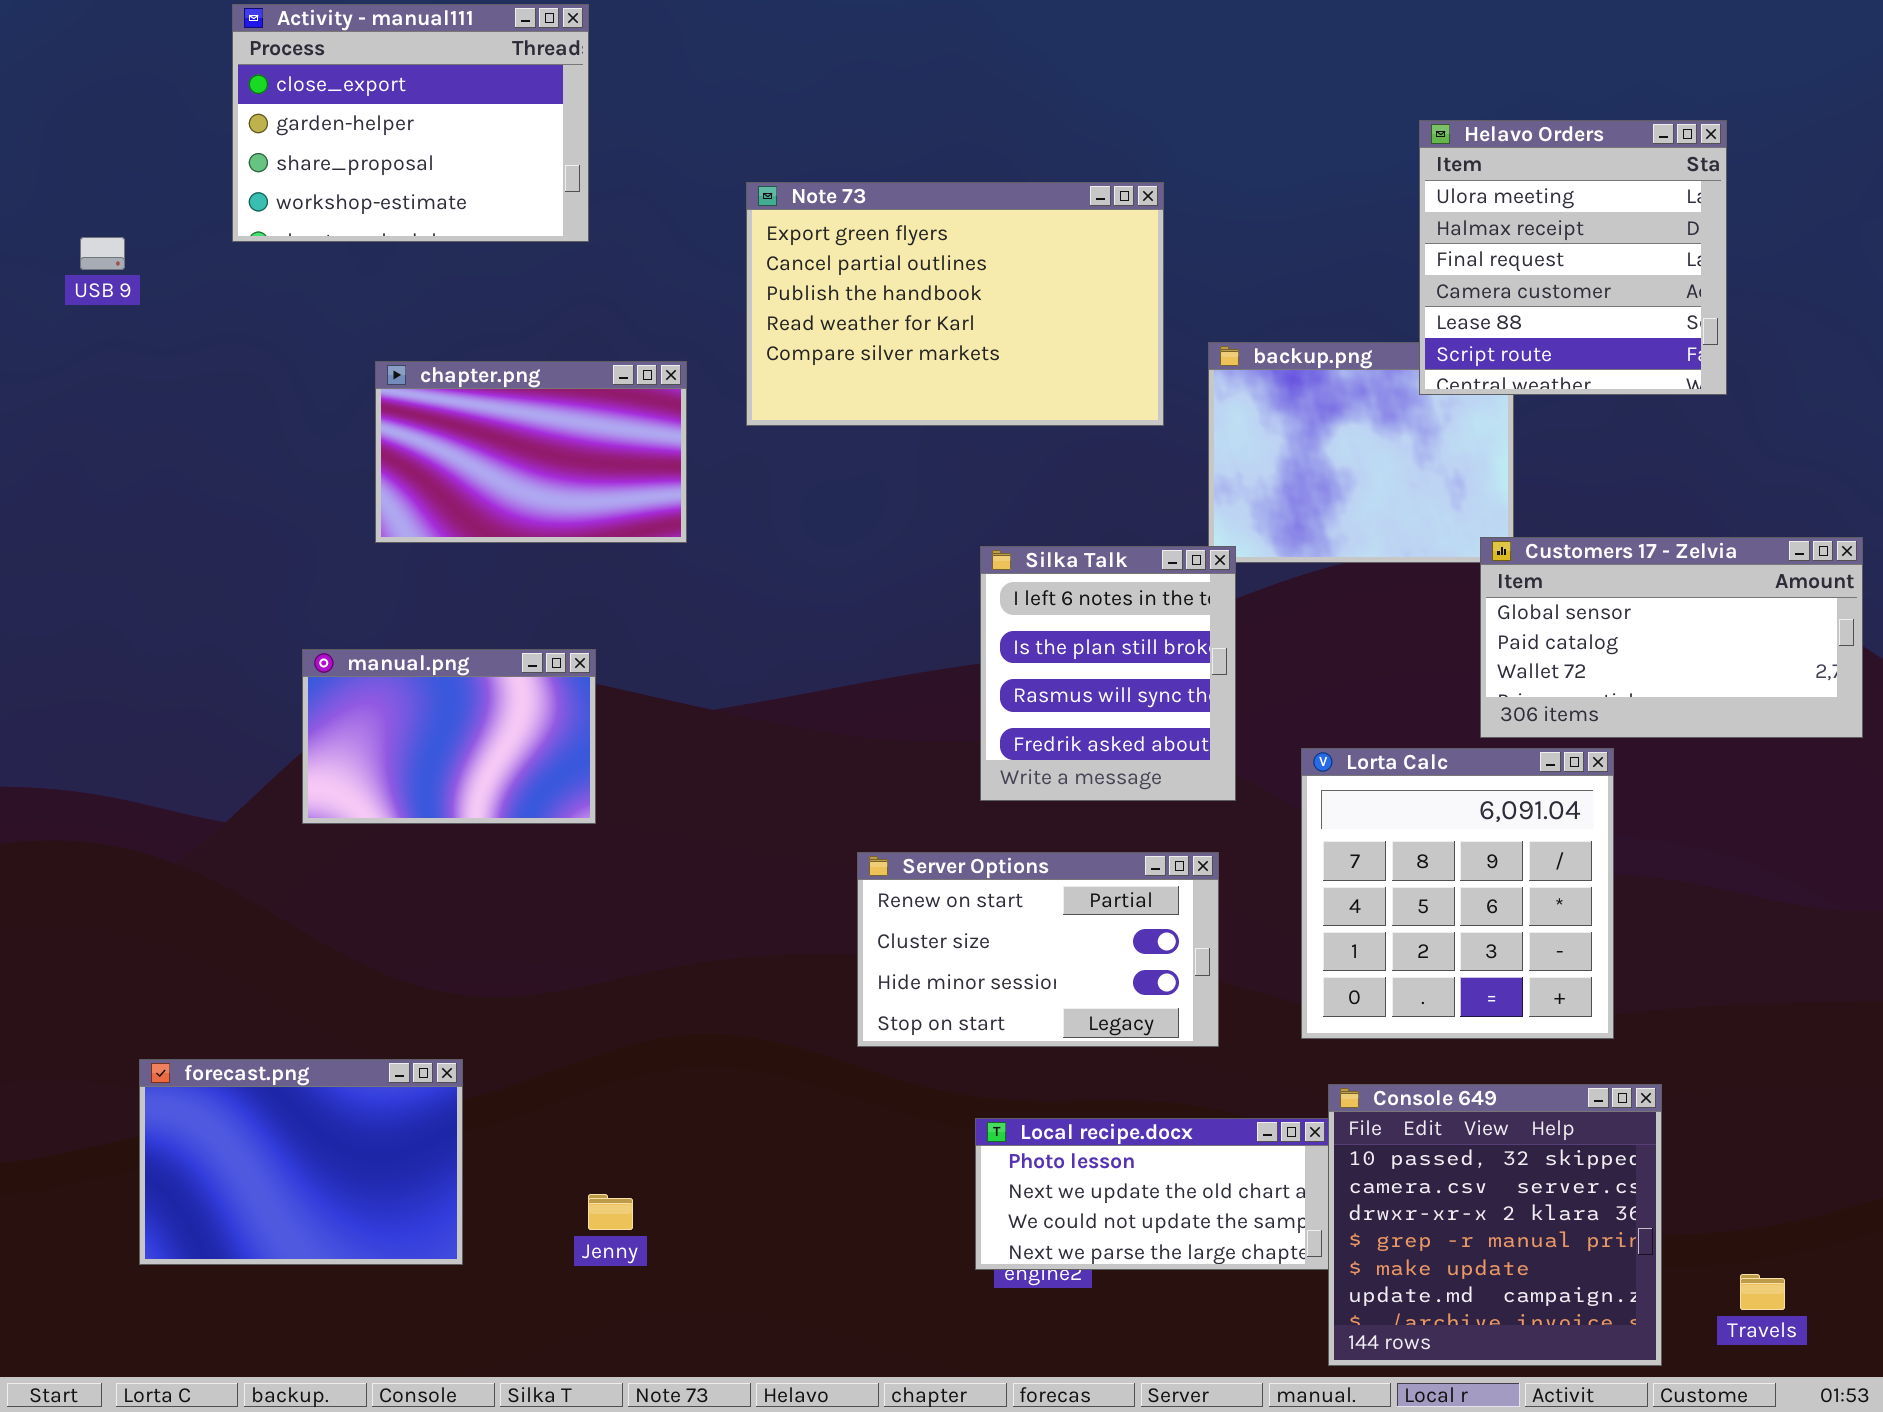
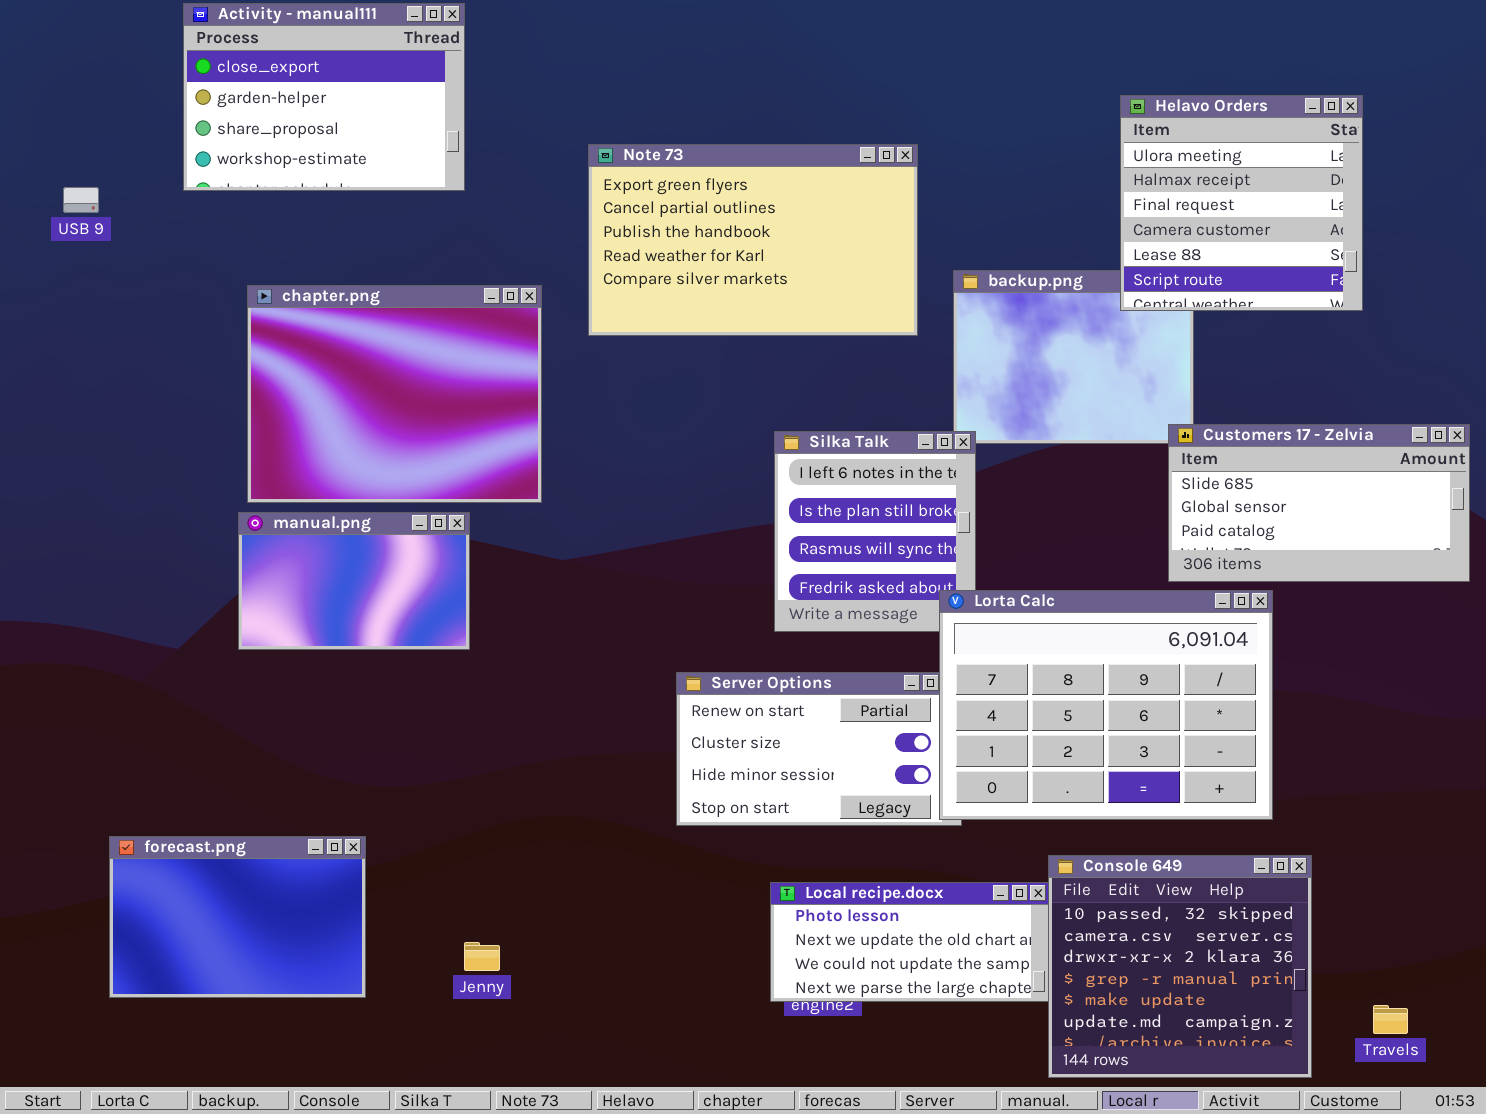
chapter.png: [375,361,687,543] -> [247,285,542,503], resized
Customers 17 - Zelvia: [1480,537,1863,738] -> [1168,424,1470,582], scrolled up 1 row
Lorta Calc: [1301,748,1614,1039] -> [939,590,1273,820], resized

